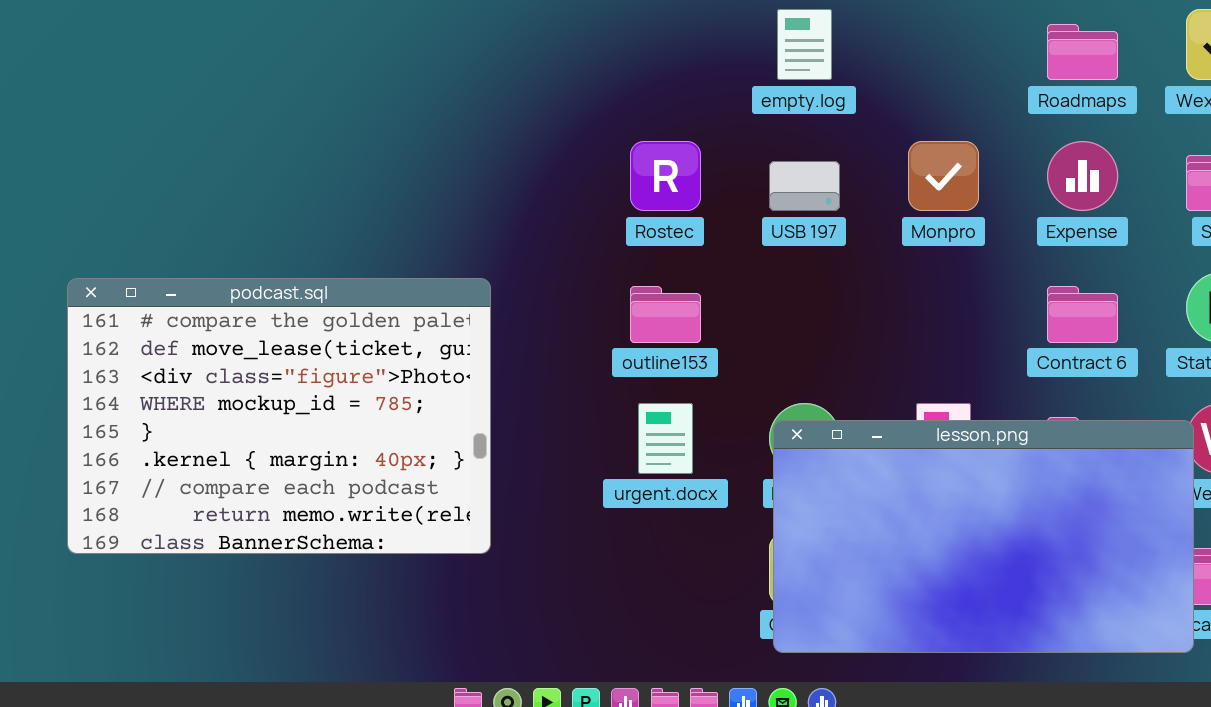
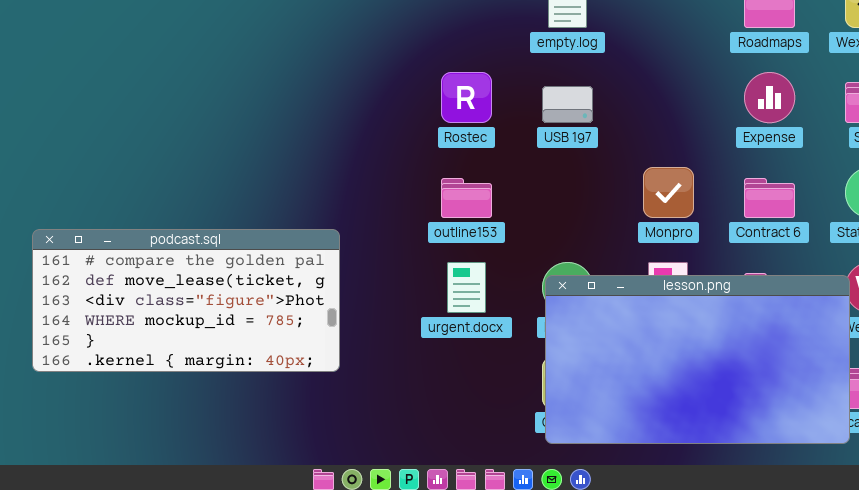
Monpro: [908,141,979,211] -> [643,167,694,218], moved
podcast.sql: [67,278,491,554] -> [32,229,340,372], resized

